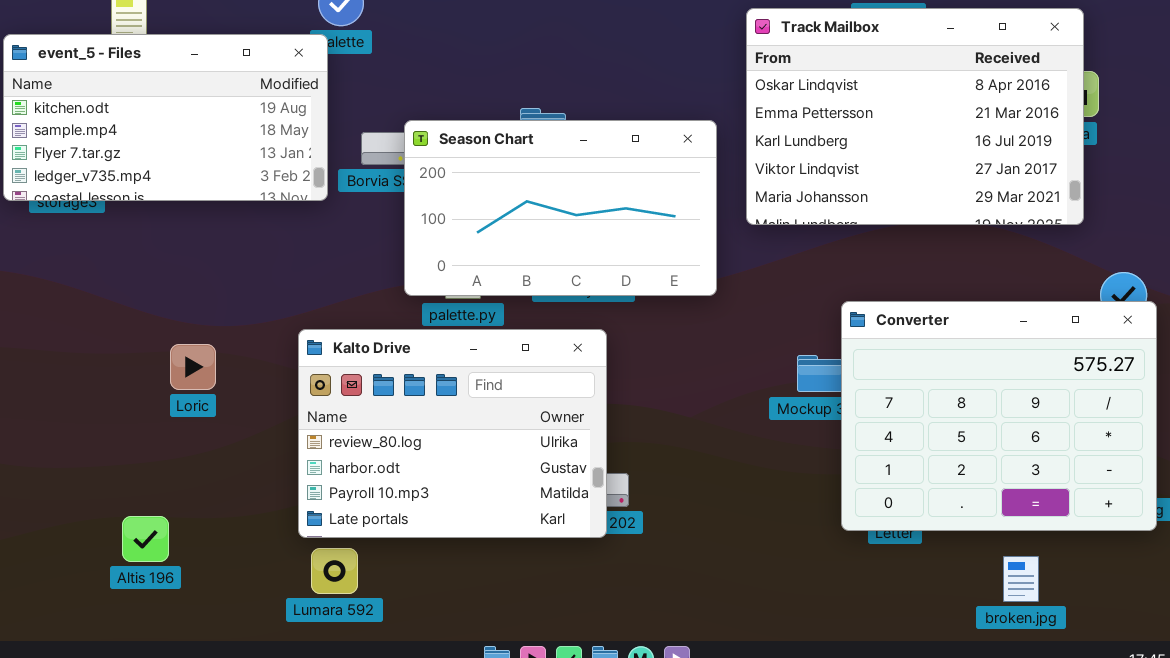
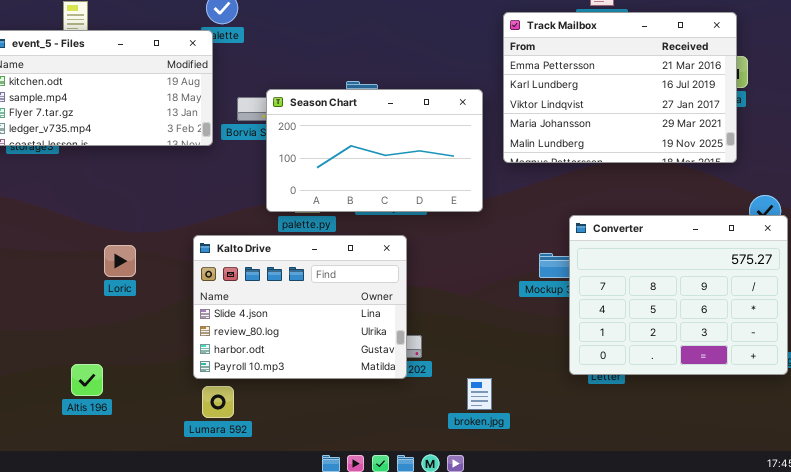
Track Mailbox: [746,8,1084,225] -> [503,12,737,163], scrolled down 1 row
Kalto Drive: [298,329,607,538] -> [193,235,407,379], scrolled up 1 row
broken.jpg: [1003,556,1039,602] -> [467,378,492,410], moved

